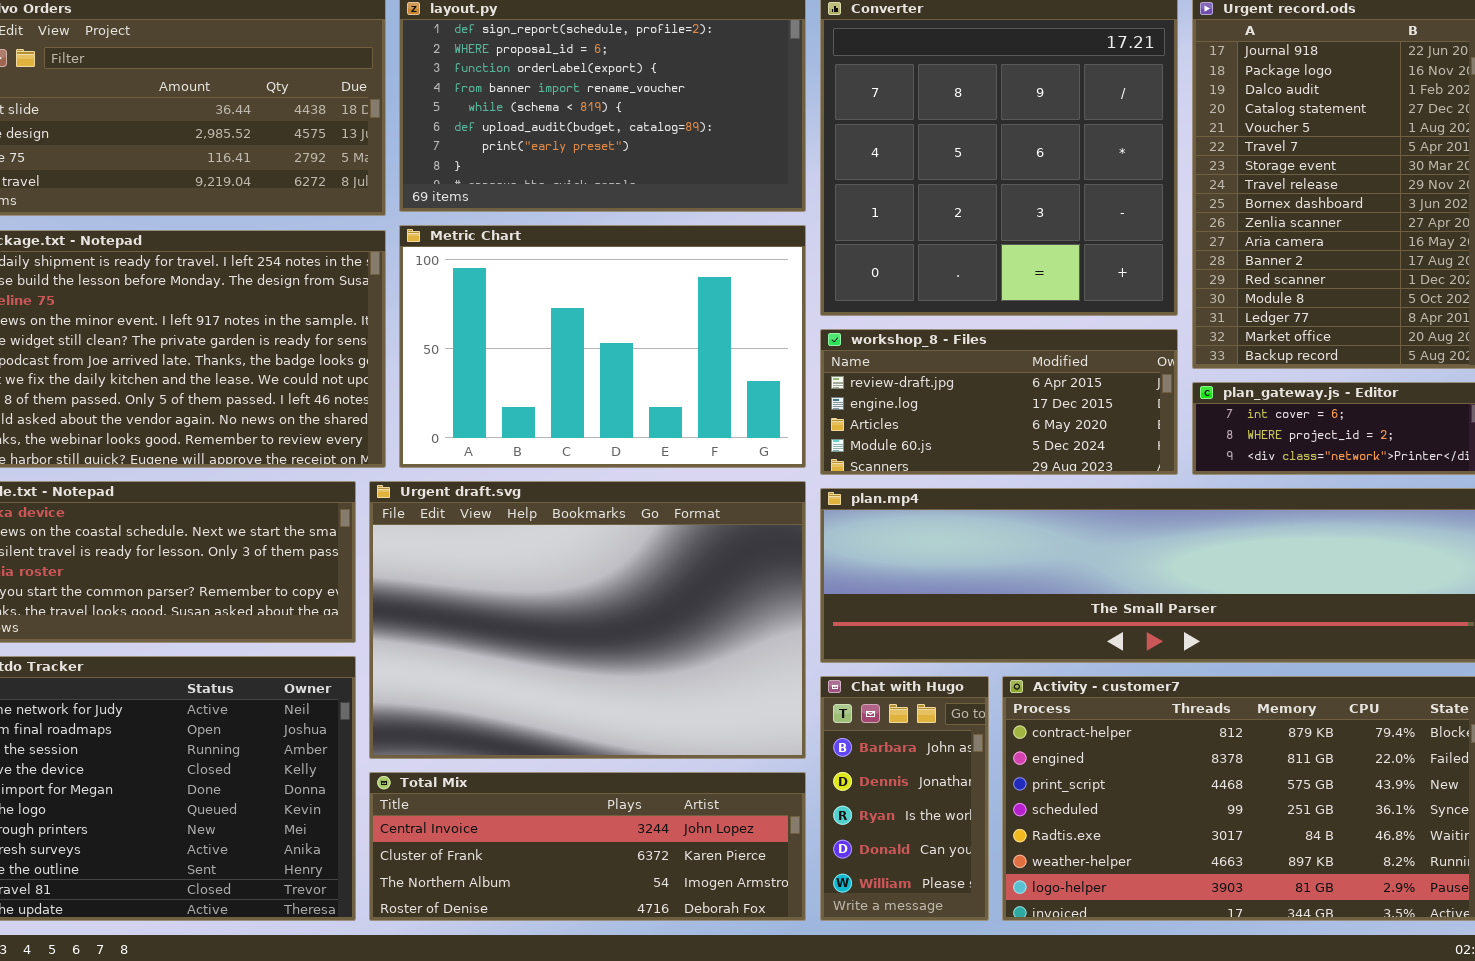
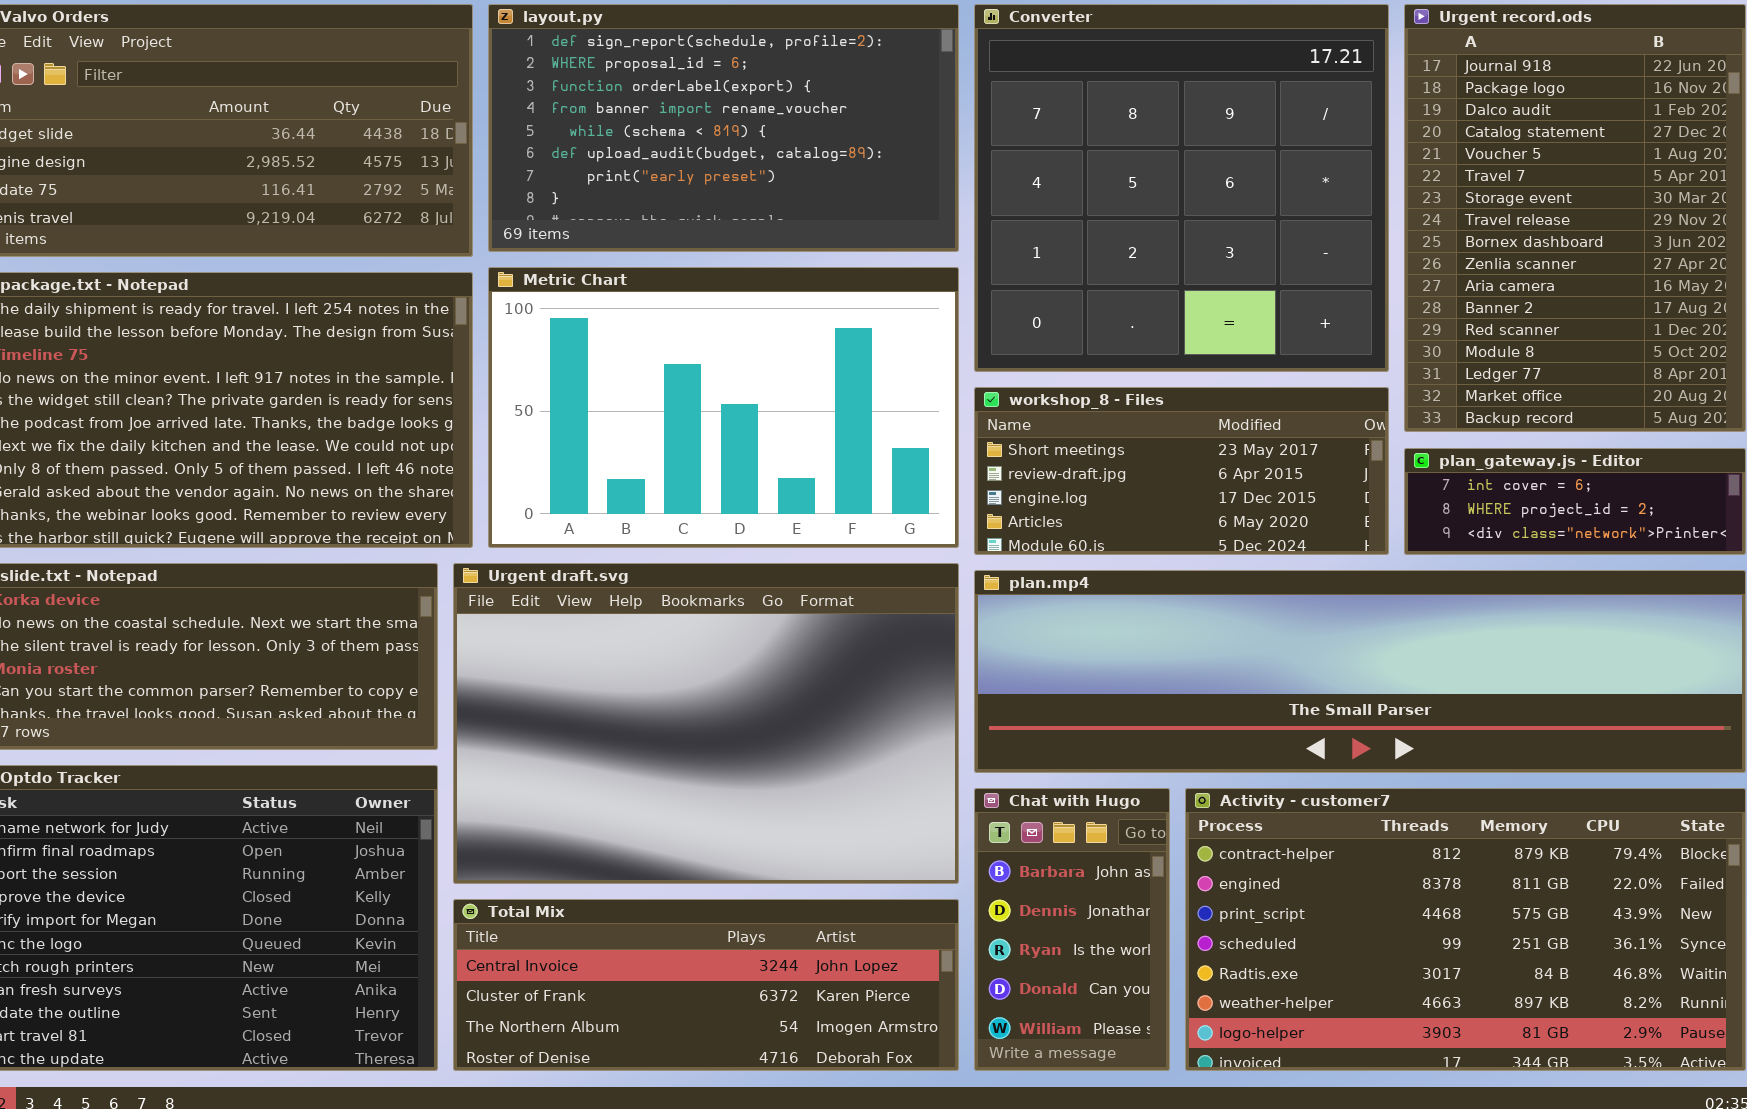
workshop_8 - Files: [820,329,1178,475] -> [974,387,1389,555], scrolled up 1 row

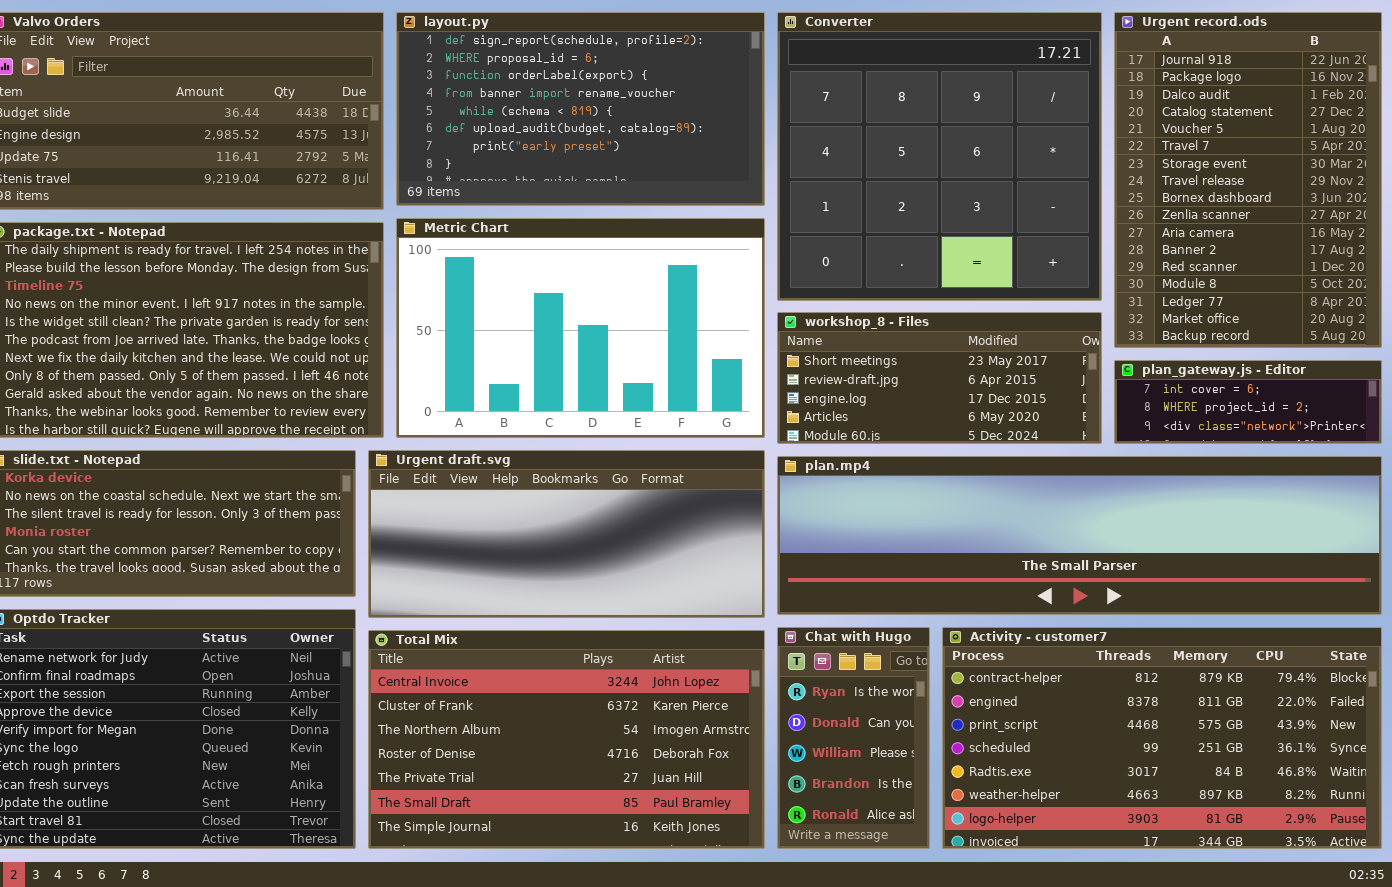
Urgent draft.svg: [453,563,959,884] -> [368,450,765,618], resized
Chat with Hugo: [974,788,1170,1071] -> [777,627,930,849], scrolled down 2 rows
Total Mix: [453,899,959,1071] -> [368,630,765,849], resized

